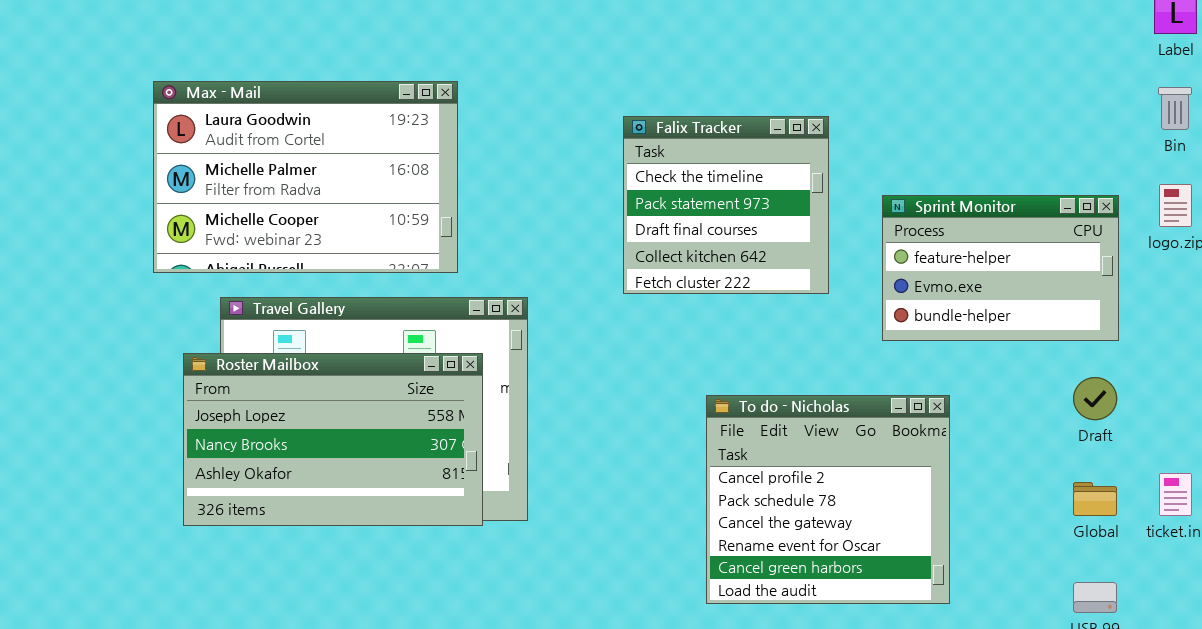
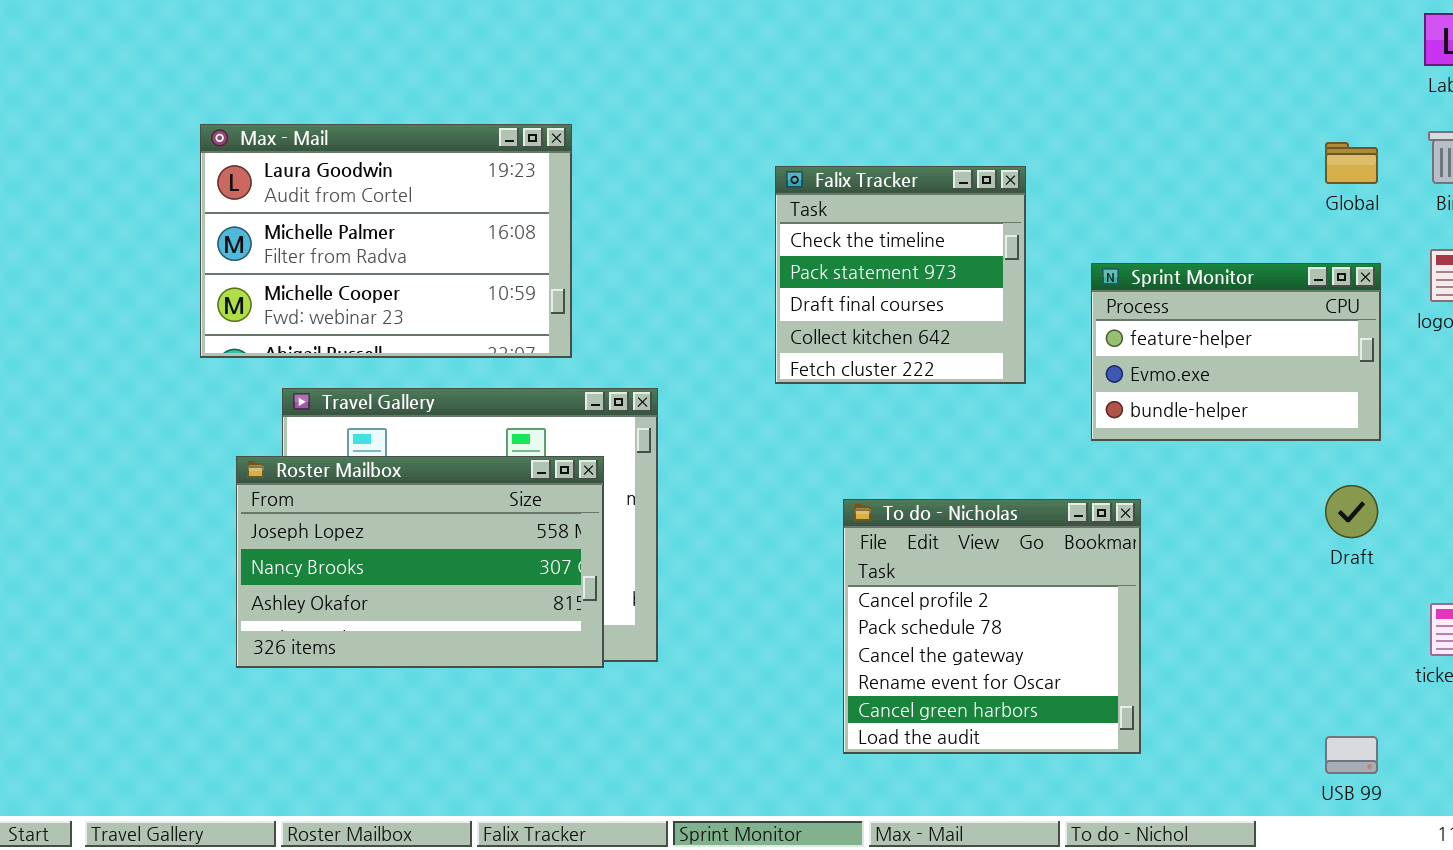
To do - Nicholas: [706,395,950,604] -> [843,499,1141,754], moved
Global: [1073,482,1117,516] -> [1325,142,1378,184], moved

